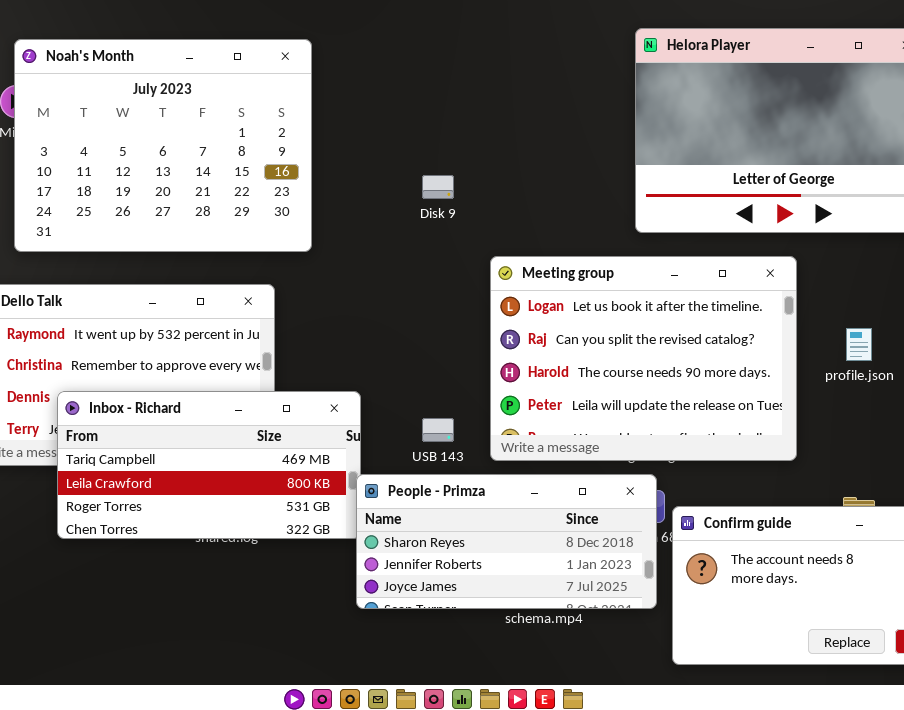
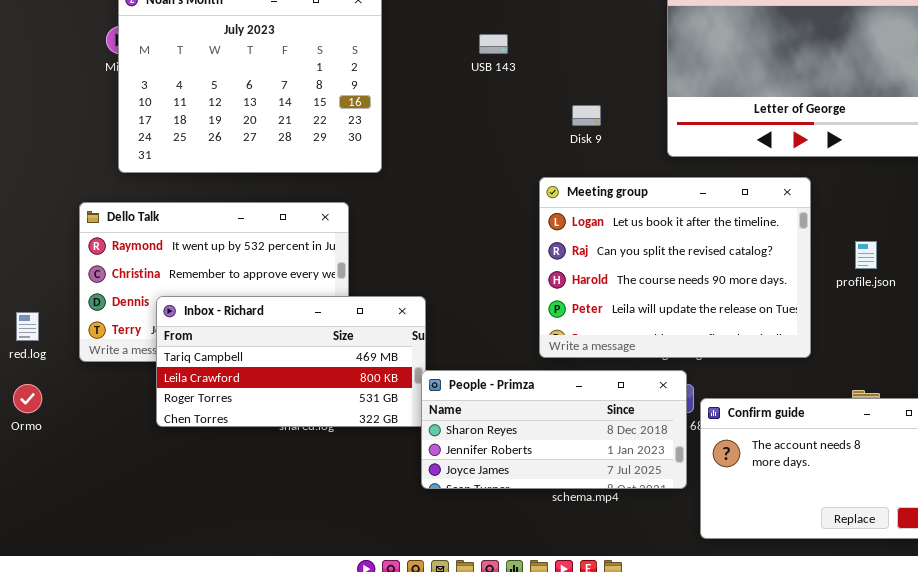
Disk 9: [422,175,454,199] -> [572,105,601,126], moved
USB 143: [422,418,454,442] -> [479,34,508,54], moved

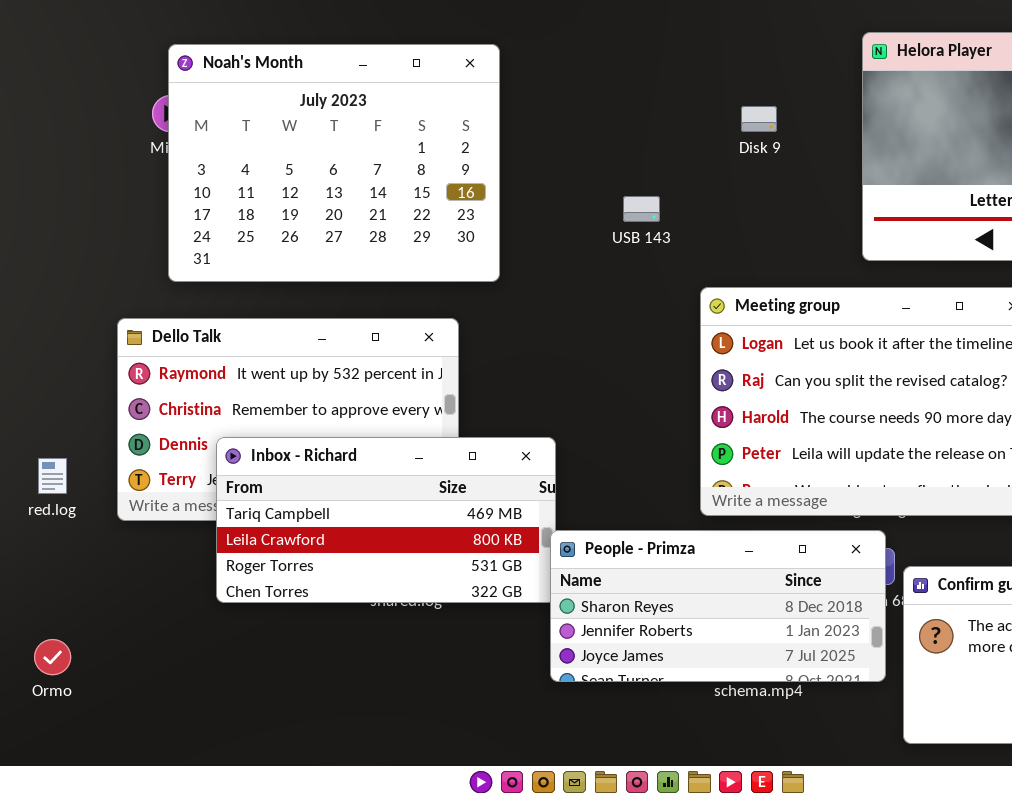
USB 143: [479,34,508,54] -> [623,196,660,222], moved
Disk 9: [572,105,601,126] -> [741,106,777,132], moved
Ormo: [13,384,42,413] -> [34,639,71,675], moved

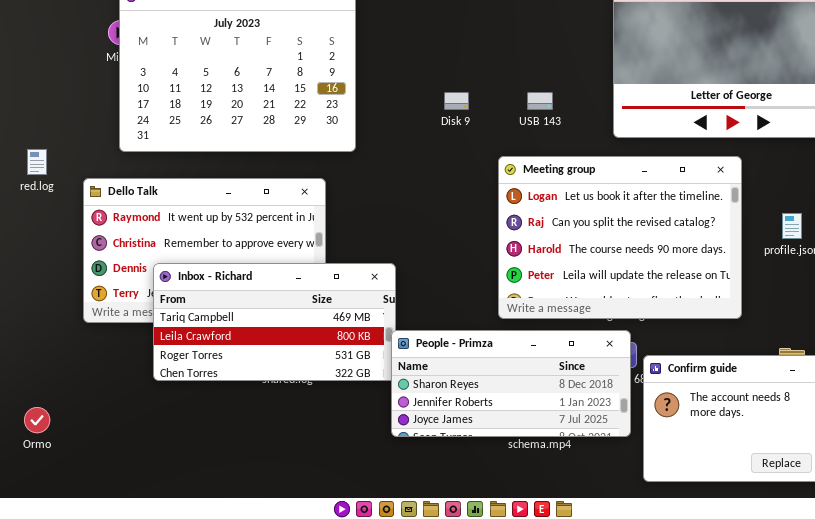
Disk 9: [741,106,777,132] -> [444,92,469,110], moved
USB 143: [623,196,660,222] -> [527,92,553,110], moved
red.log: [38,458,67,494] -> [27,149,47,175], moved

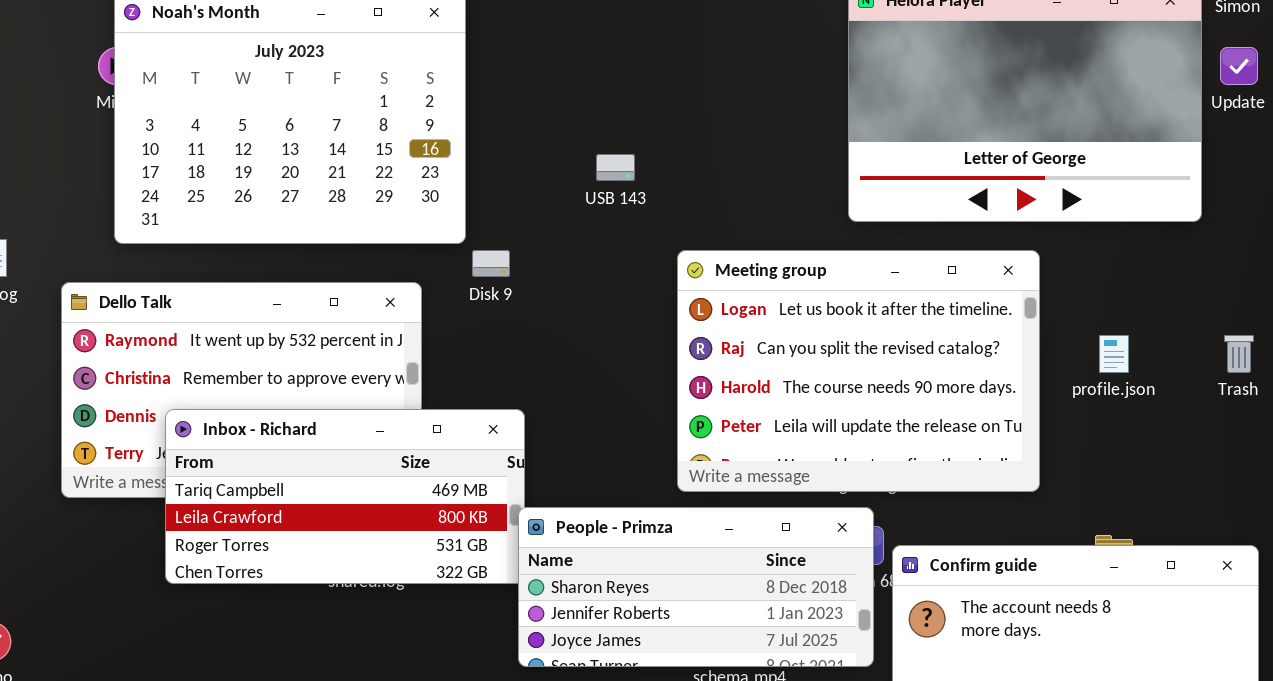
Disk 9: [444,92,469,110] -> [472,250,510,277], moved
USB 143: [527,92,553,110] -> [596,154,635,181], moved

